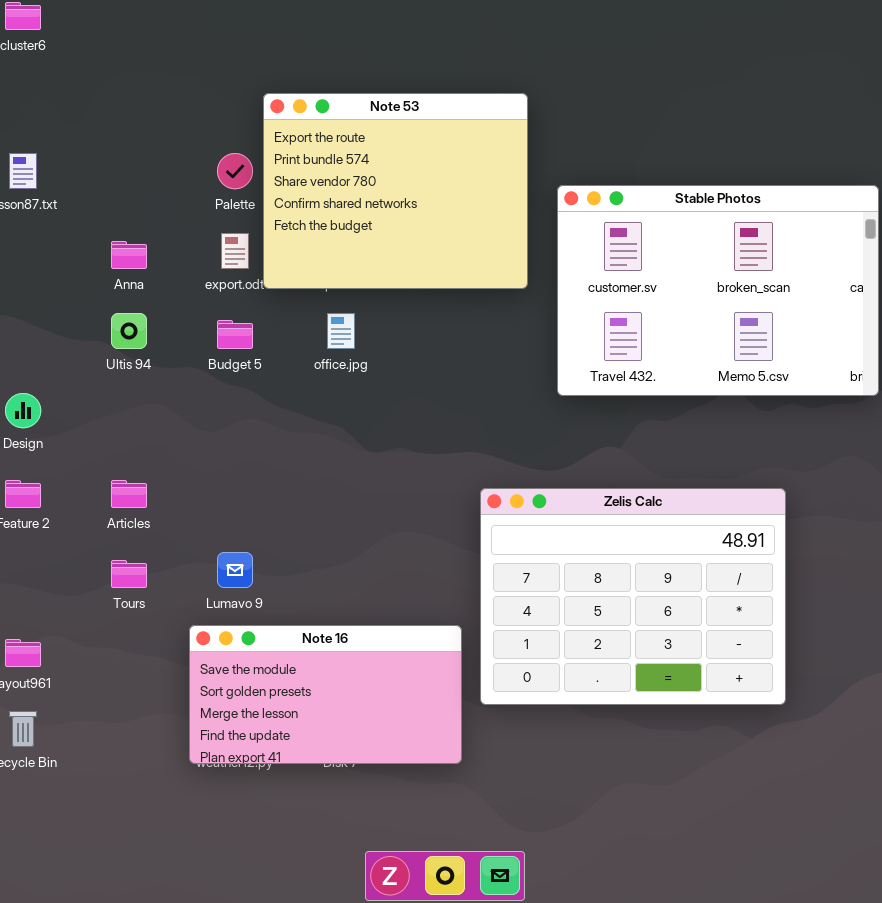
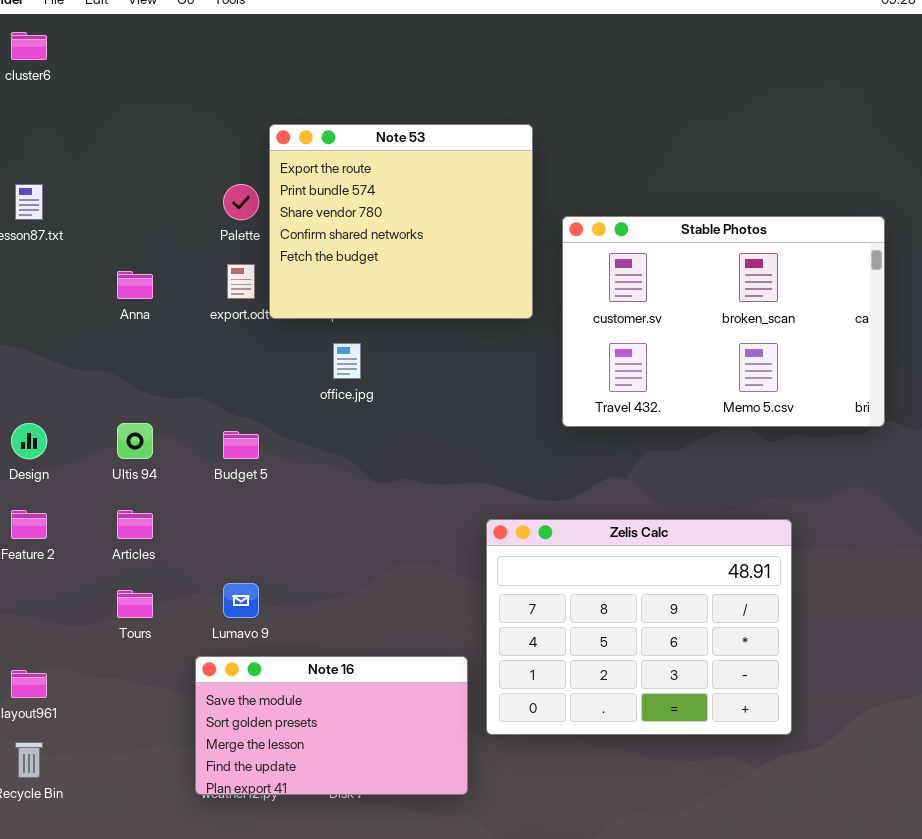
Ultis 94: [111,313,147,349] -> [117,423,153,459], moved
Budget 5: [217,320,253,349] -> [223,431,259,459], moved

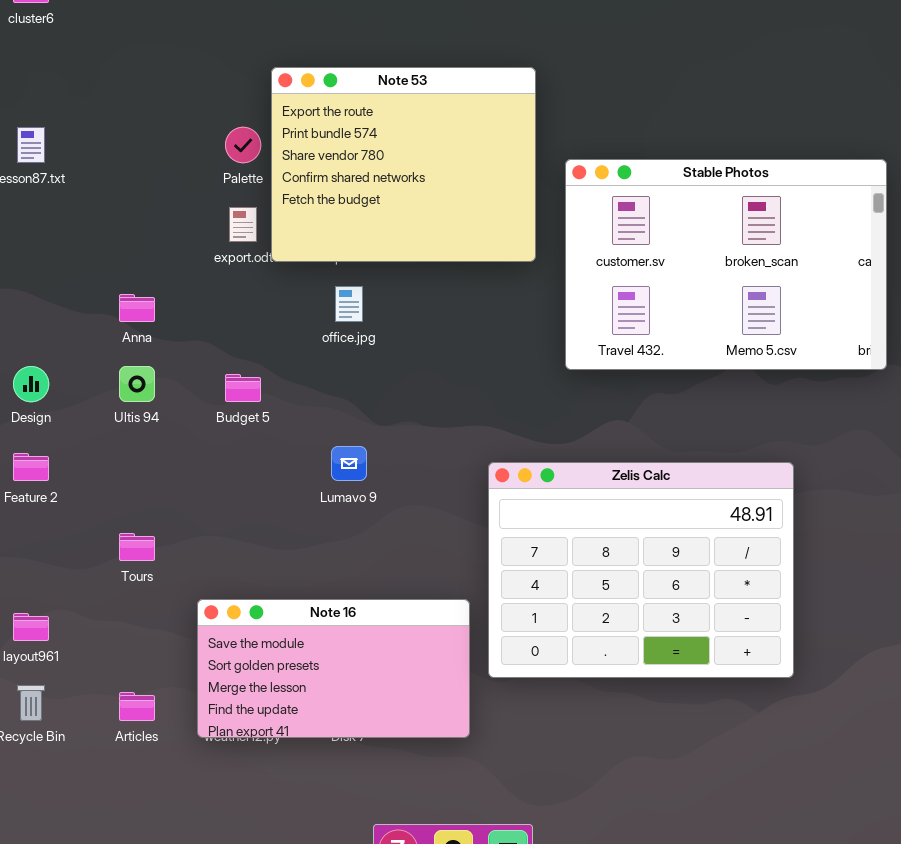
Anna: [117,271,153,299] -> [119,294,155,322], moved
Articles: [117,510,153,539] -> [119,692,155,721], moved
Lumavo 9: [223,583,259,618] -> [331,446,367,481], moved

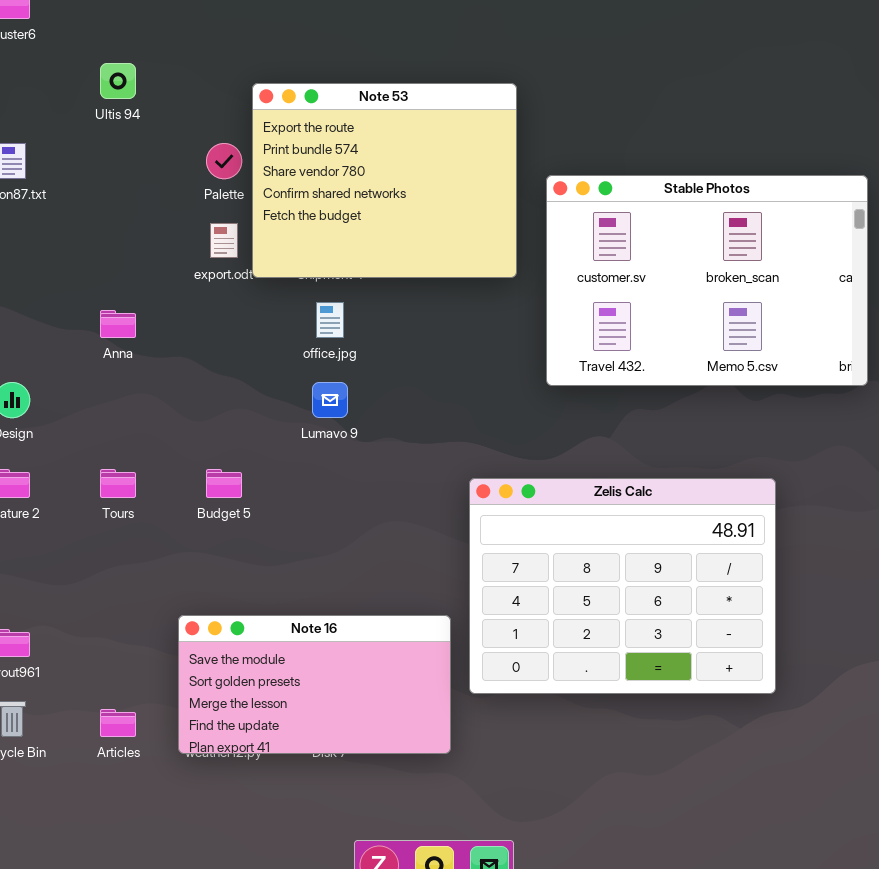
Ultis 94: [119,366,155,402] -> [100,63,136,99], moved
Budget 5: [225,374,261,402] -> [206,469,242,498], moved
Lumavo 9: [331,446,367,481] -> [312,382,348,418], moved
Tours: [119,533,155,561] -> [100,469,136,498], moved

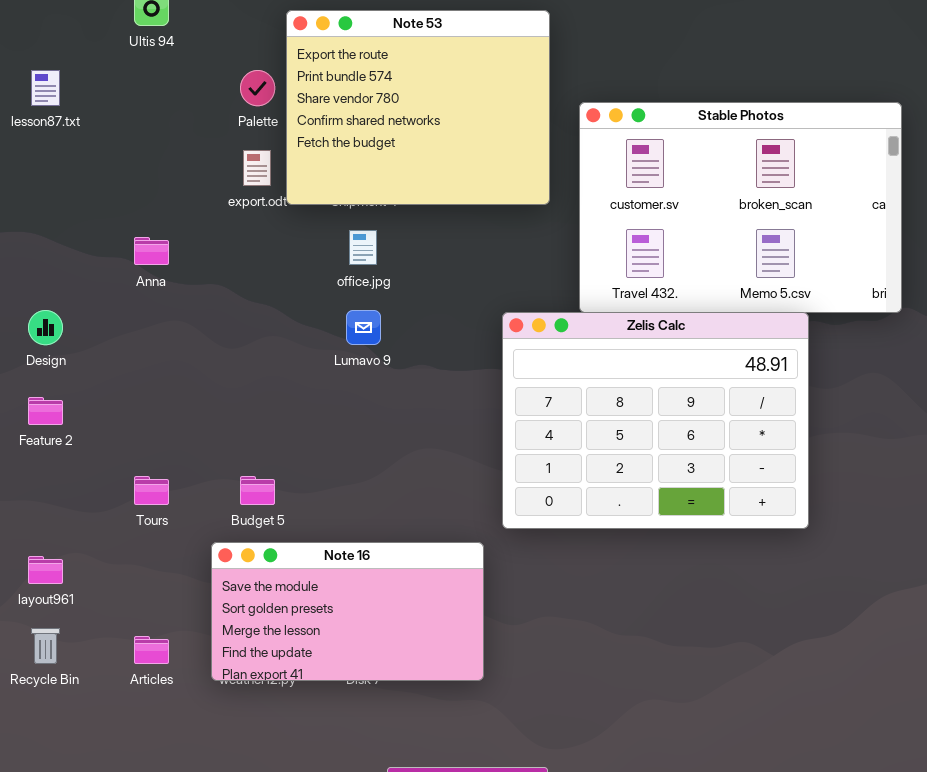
Tours: [100,469,136,498] -> [134,476,169,505], moved
Budget 5: [206,469,242,498] -> [240,476,275,505], moved
Zelis Calc: [469,478,776,694] -> [502,312,809,529], moved

